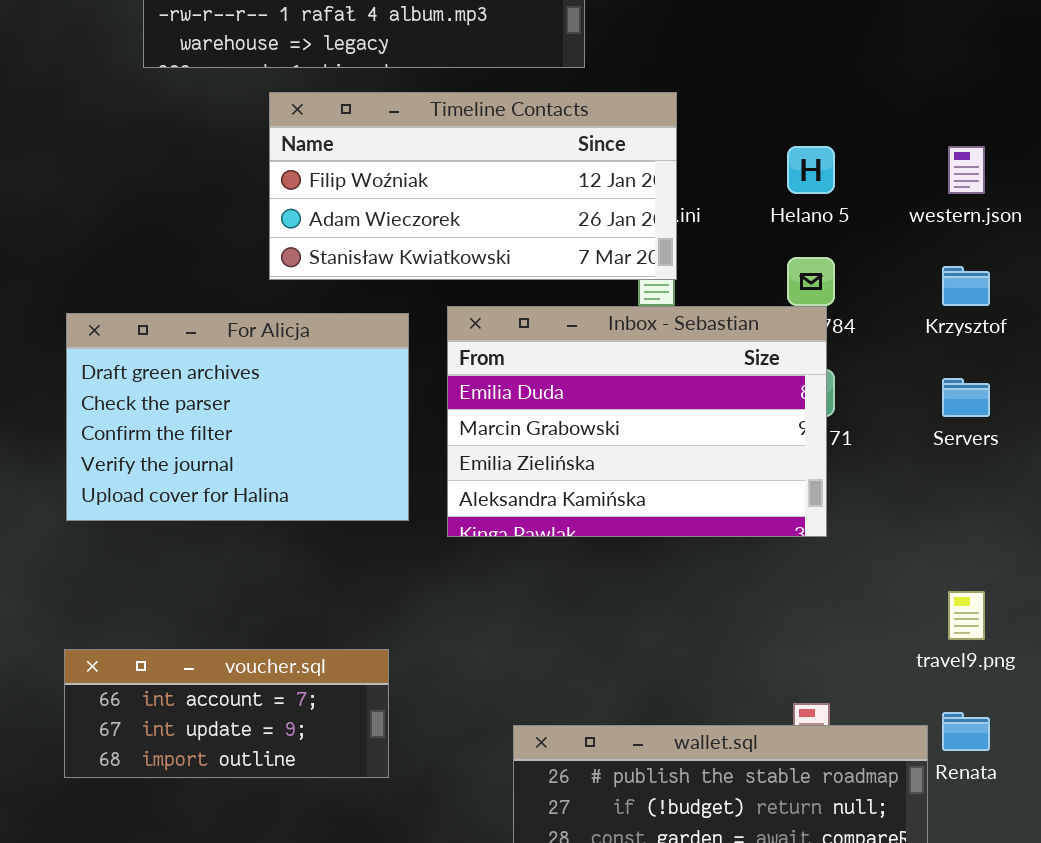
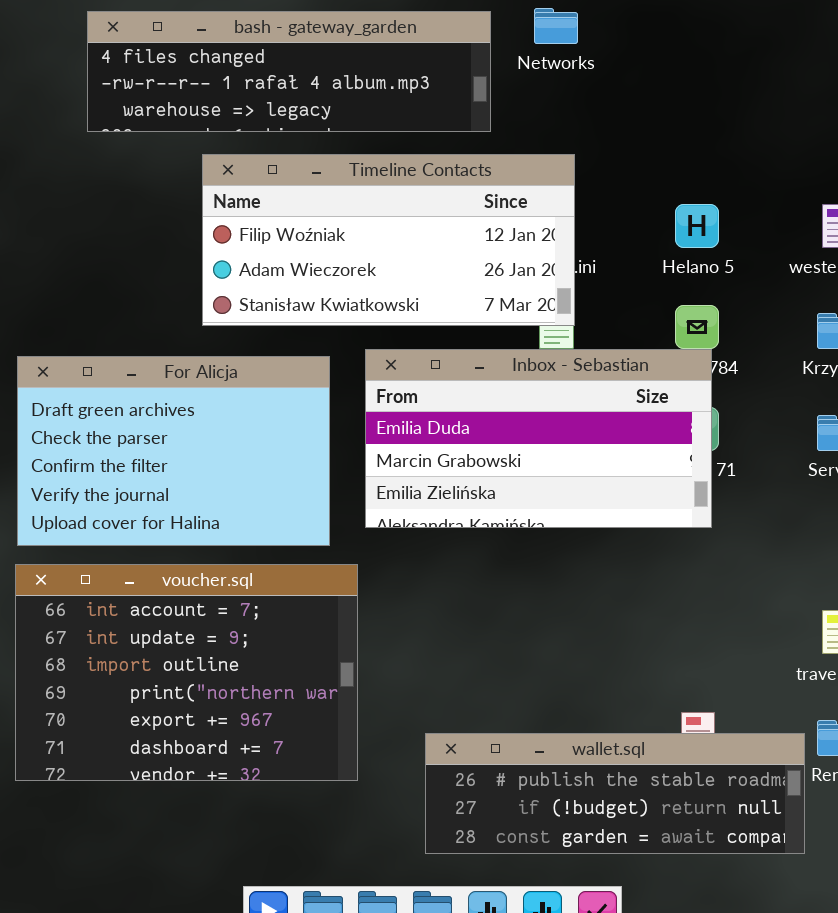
Inbox - Sebastian: [447,306,827,537] -> [365,349,712,528], resized
voucher.sql: [64,649,389,778] -> [15,564,358,781], resized

